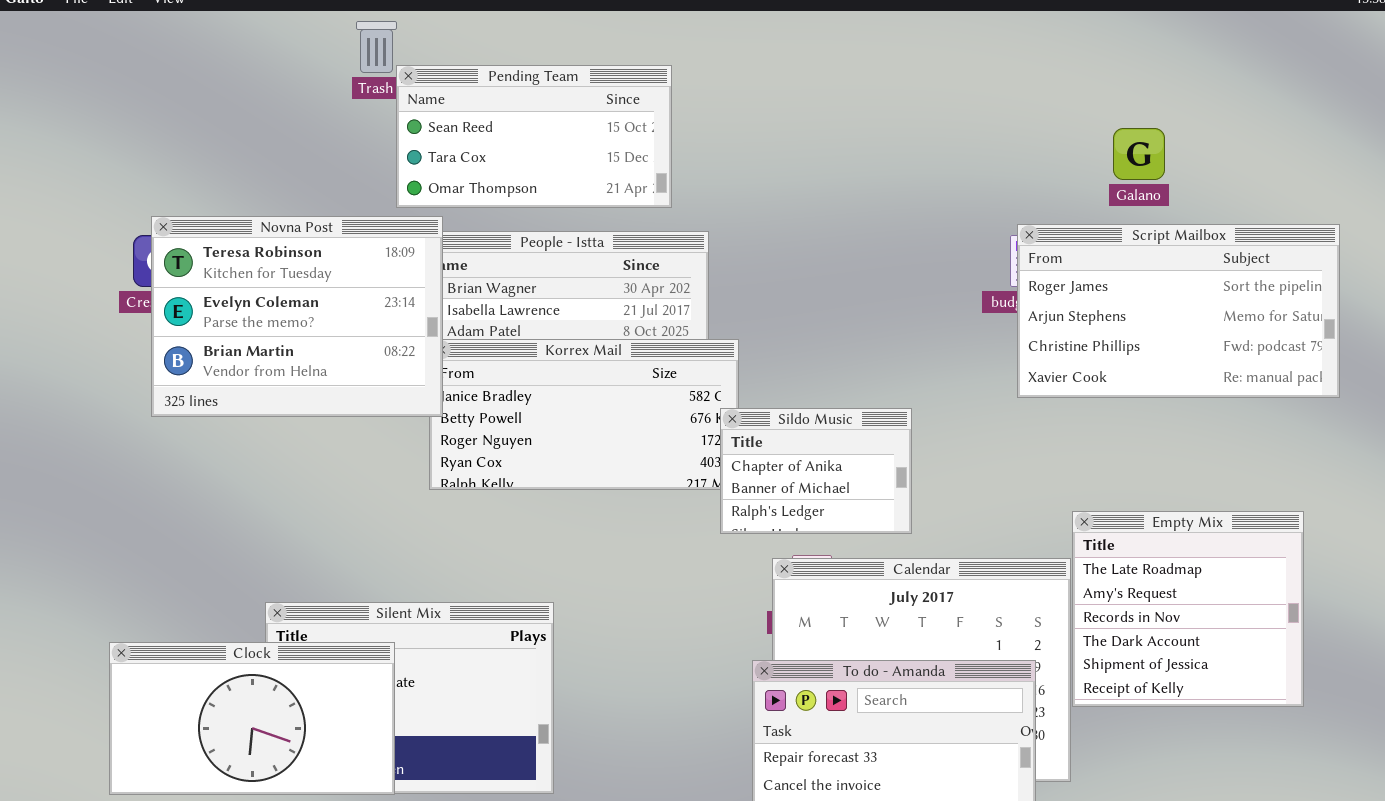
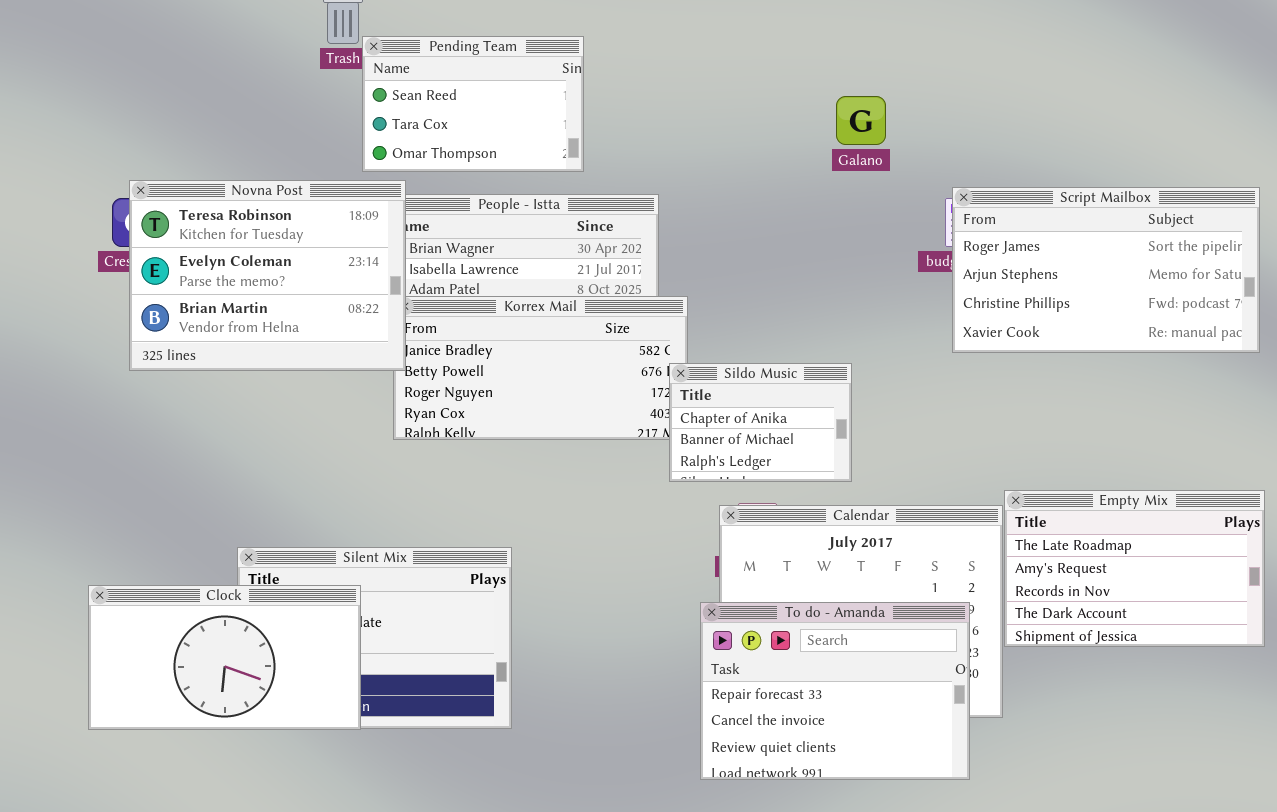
Pending Team: [396,65,672,208] -> [362,36,584,172], resized
Galano: [1113,128,1165,180] -> [836,96,886,145], moved
Empty Mix: [1072,511,1304,707] -> [1004,490,1265,647], resized

